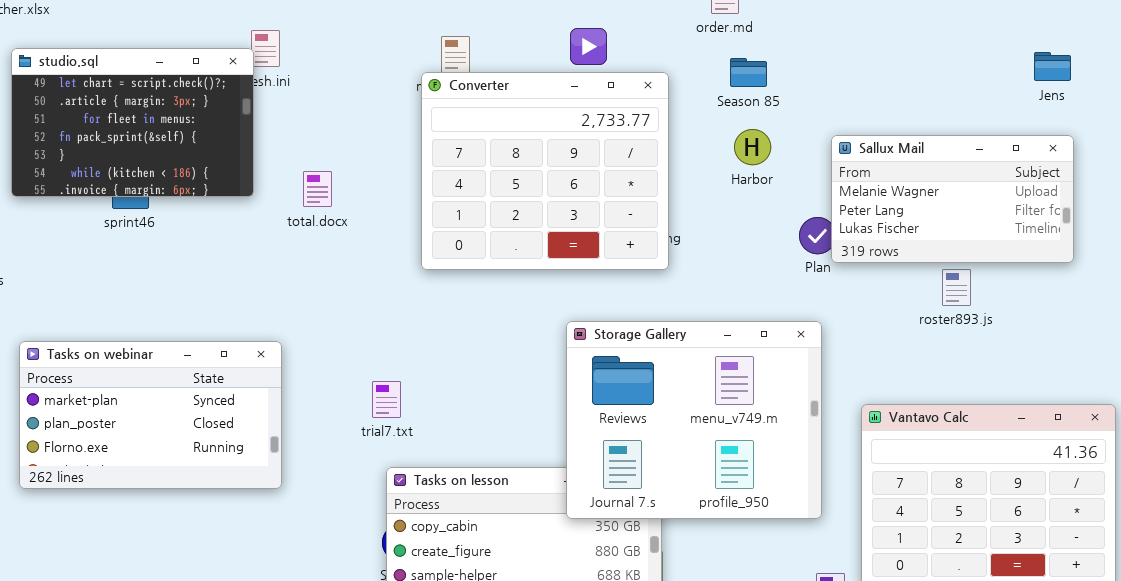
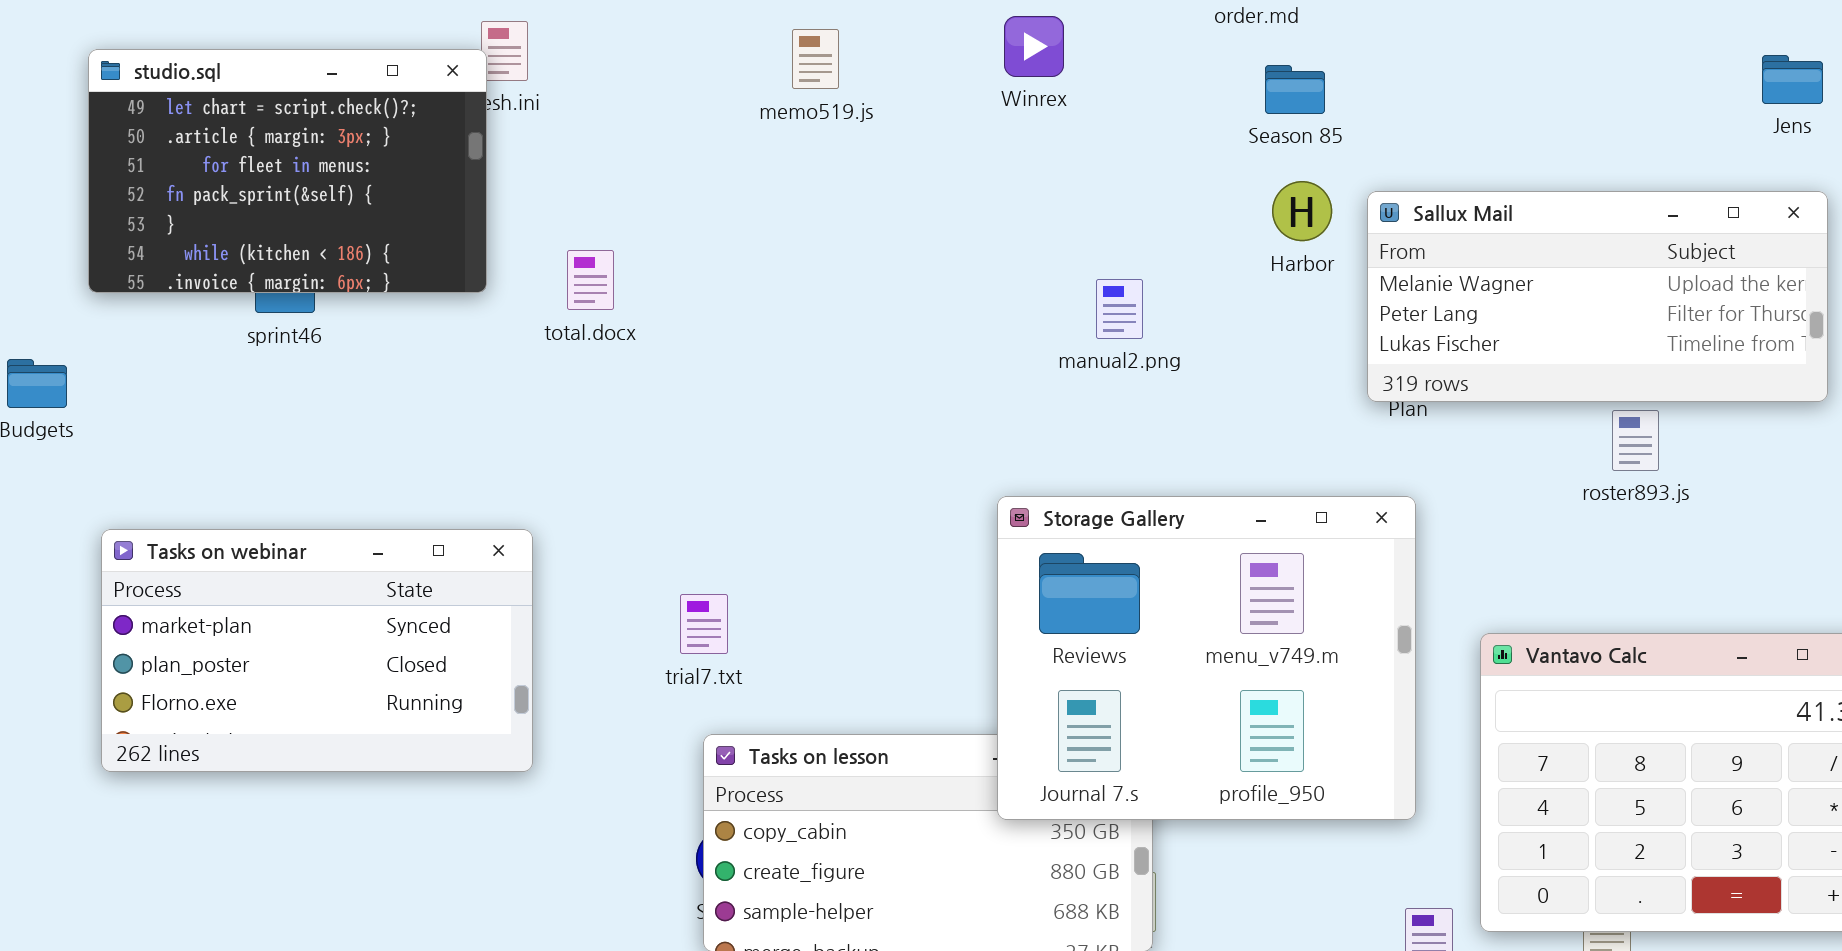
Converter: [421,72,669,270] -> none, closed
Sallux Mail: [831,135,1074,263] -> [1367,191,1828,402], resized

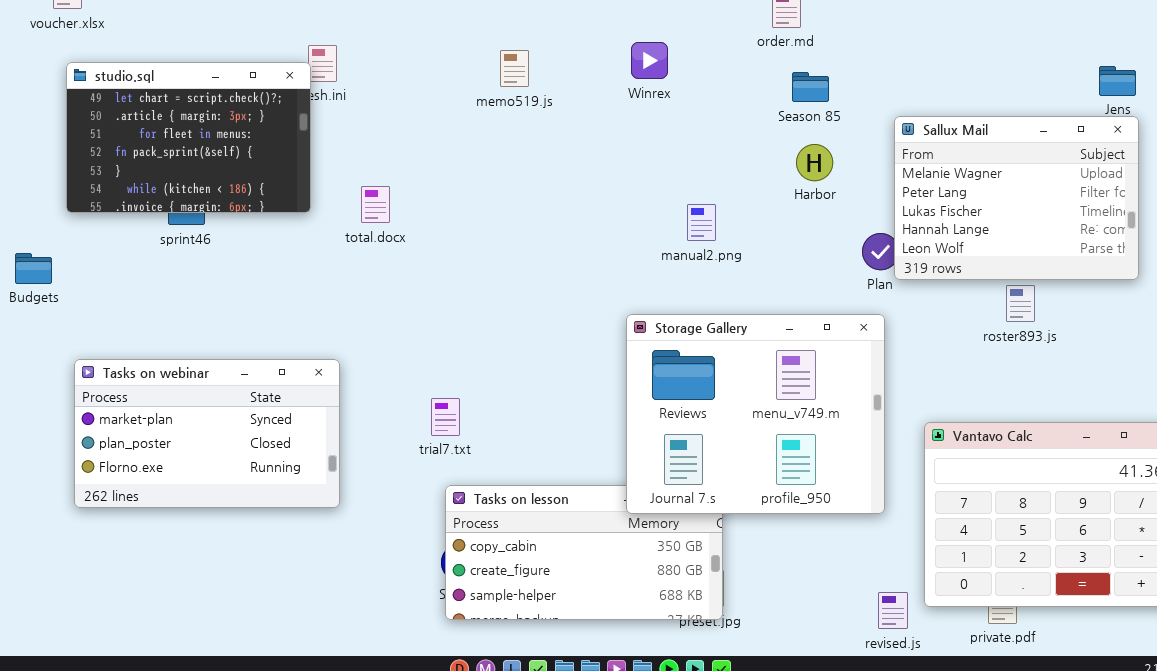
Sallux Mail: [1367,191,1828,402] -> [894,116,1139,280], resized
Storage Gallery: [997,496,1416,820] -> [626,314,885,514], moved

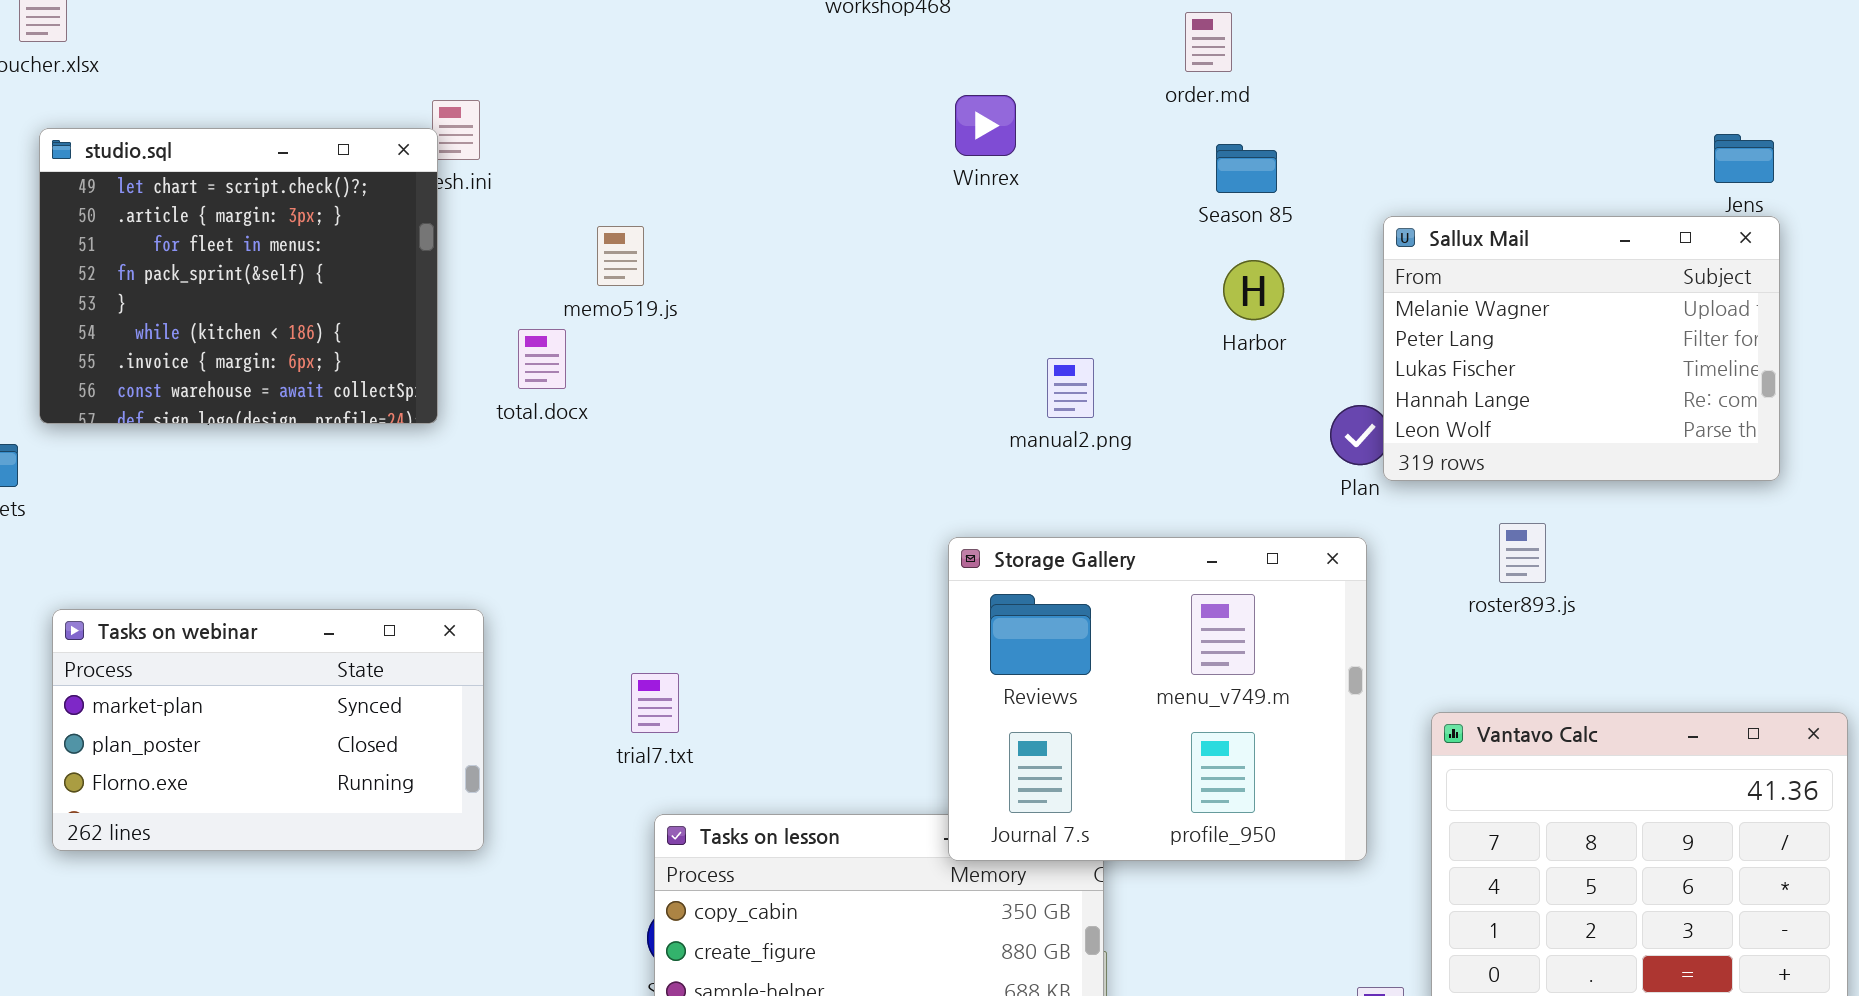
memo519.js: [500,50,529,87] -> [597,226,644,286], moved
studio.sql: [66,62,311,213] -> [39,128,438,424], resized
roster893.js: [1006,285,1035,322] -> [1499,523,1546,583], moved

